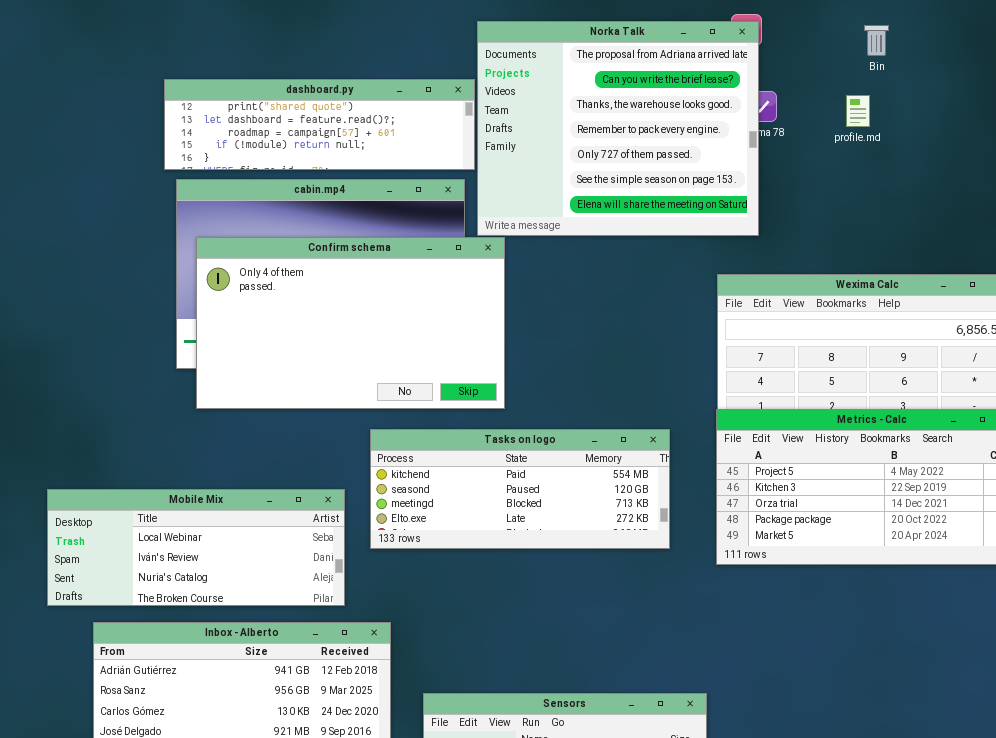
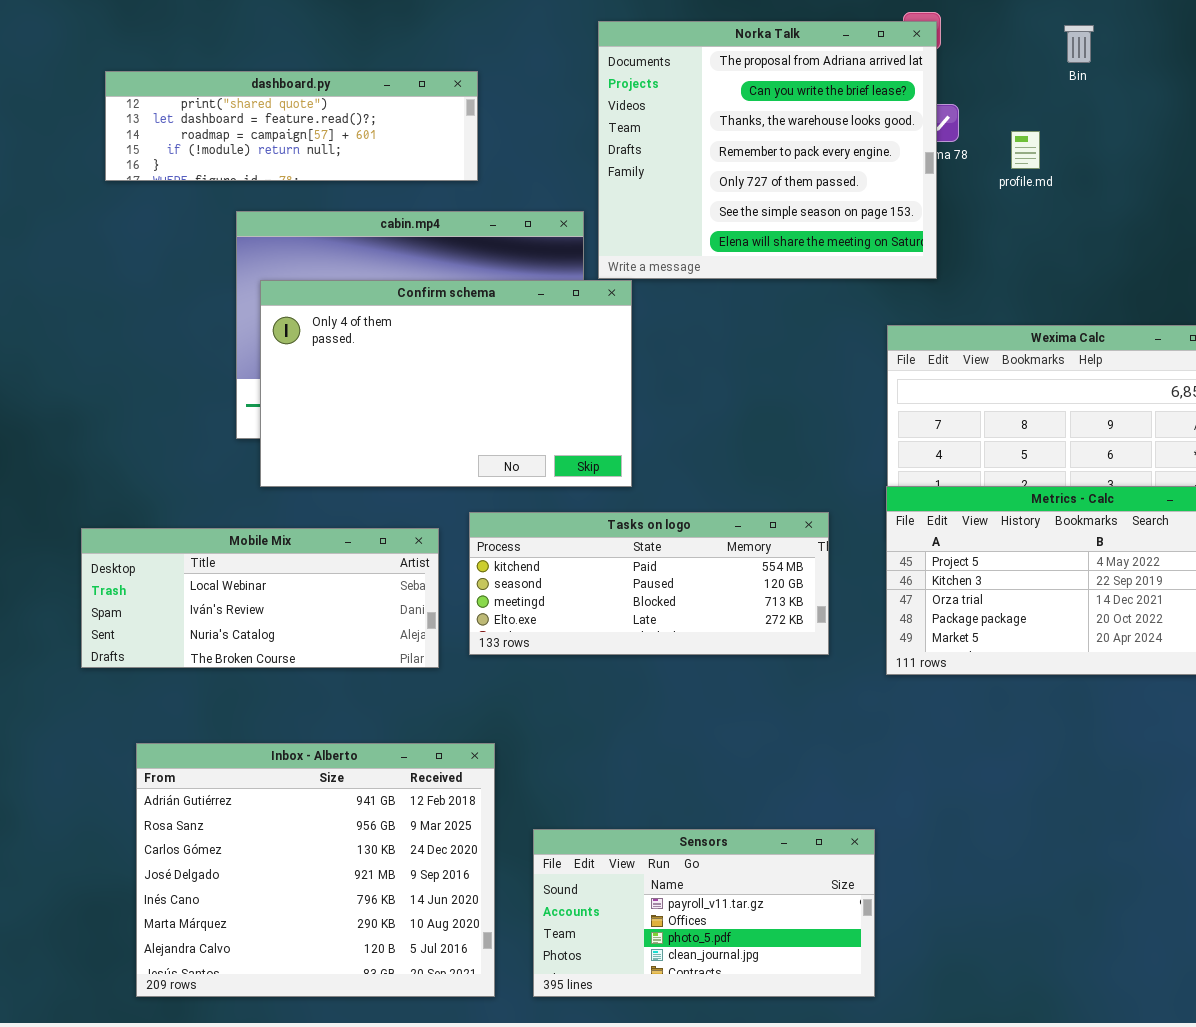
dashboard.py: [164,79,475,170] -> [105,71,478,181], moved
profile.md: [846,95,870,127] -> [1011,131,1040,169], moved
Mobile Mix: [47,489,345,606] -> [81,528,439,668], moved

